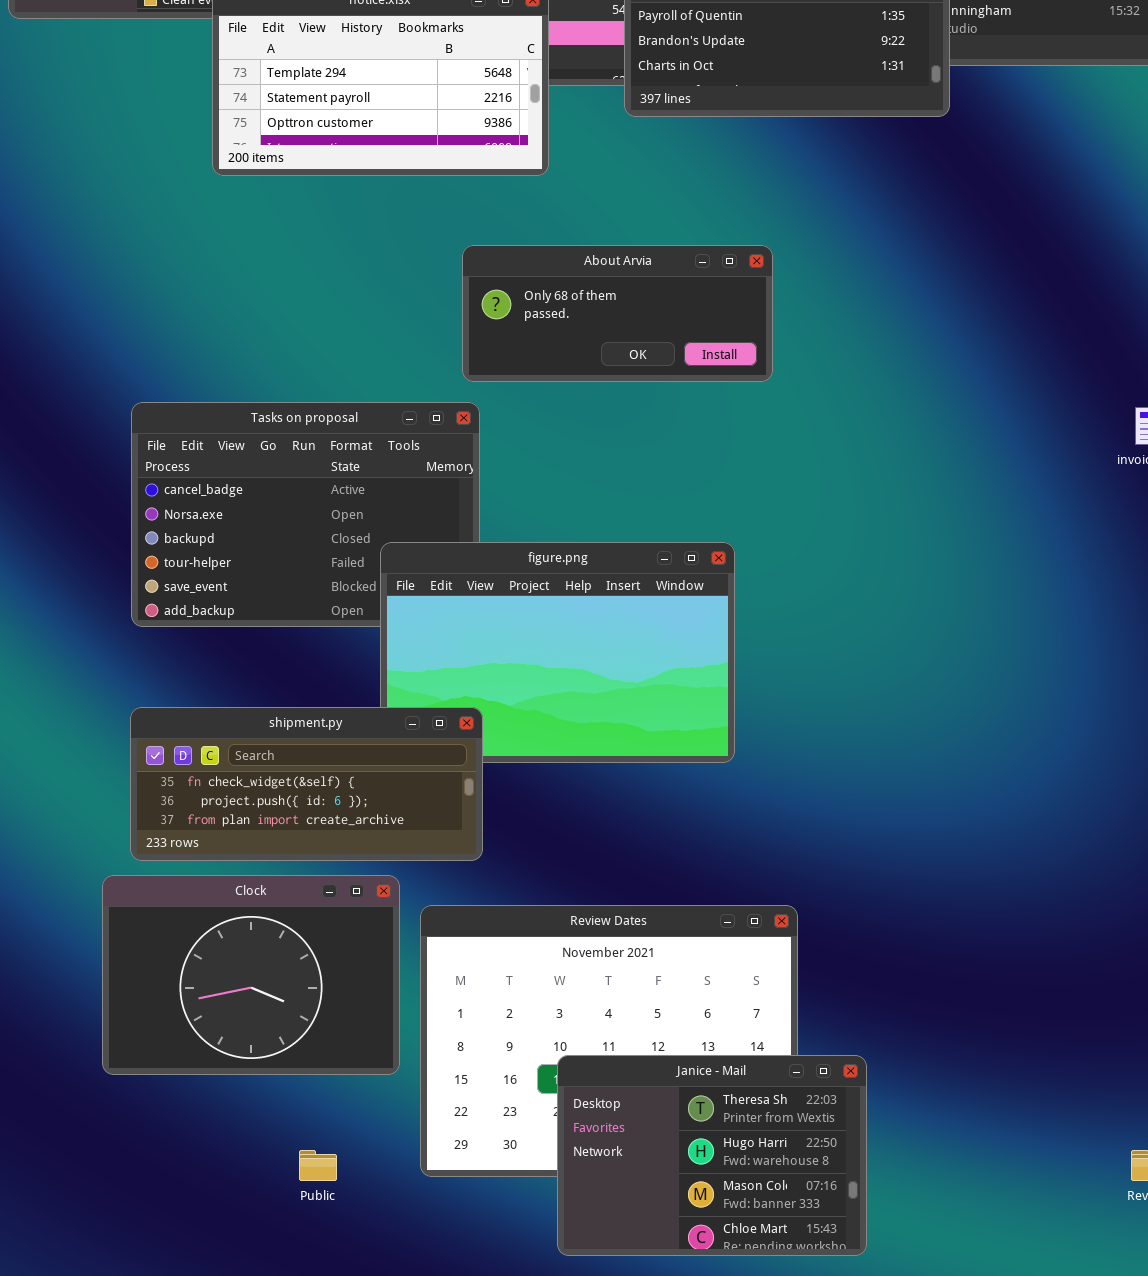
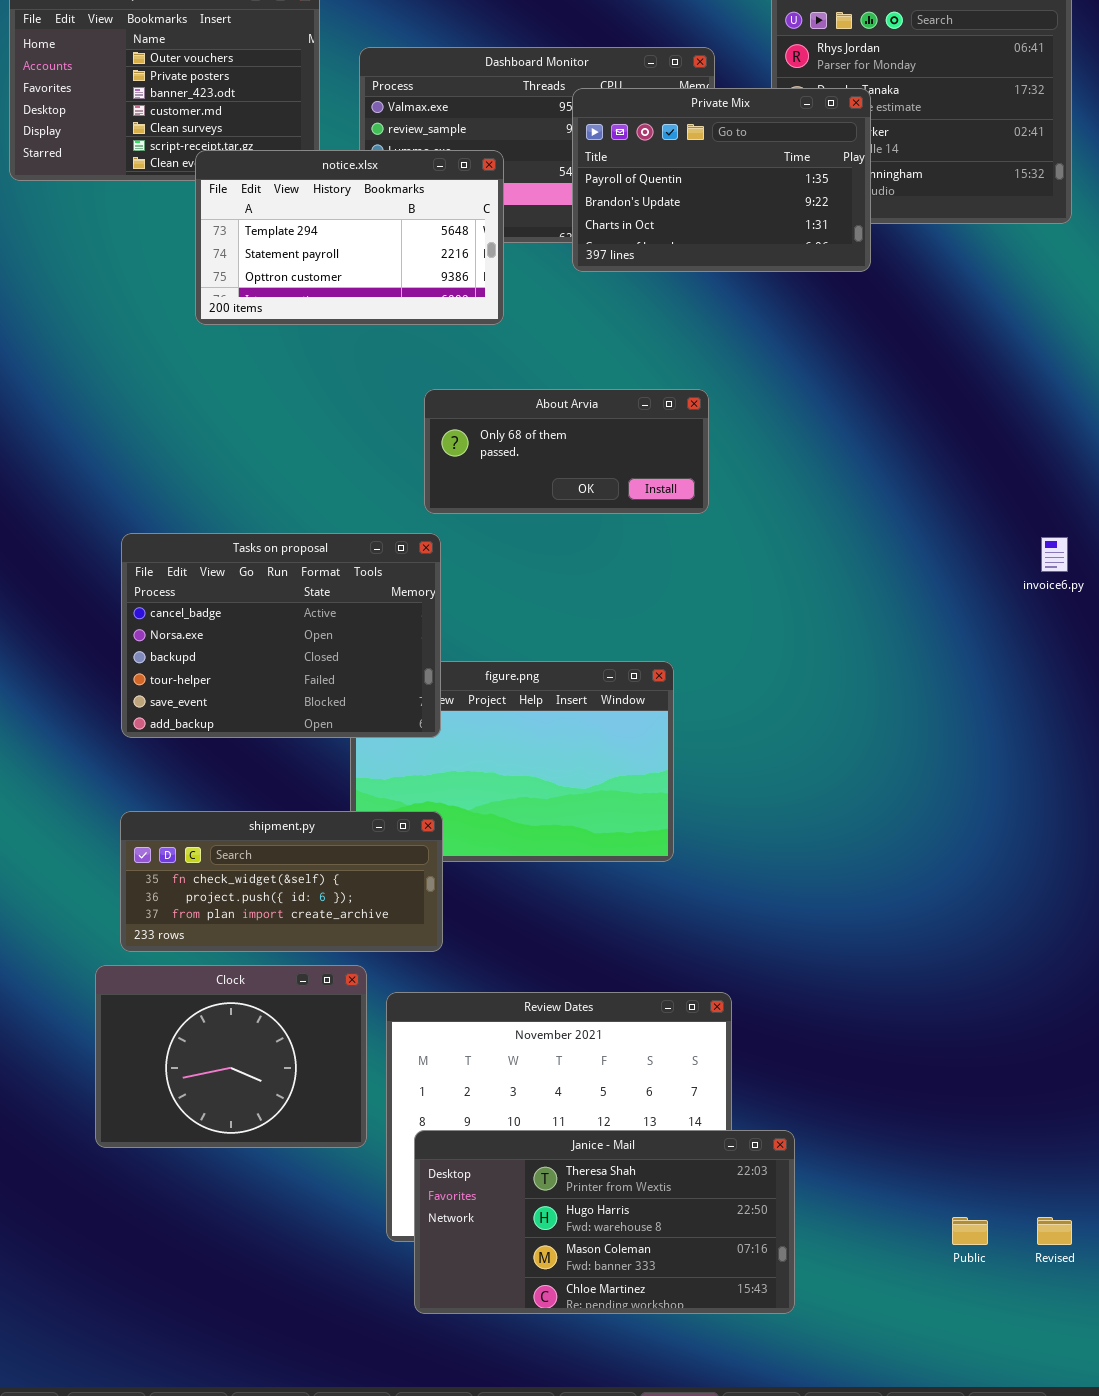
Tasks on proposal: [131,402,480,627] -> [121,533,441,738], raised
Janice - Mail: [557,1055,867,1256] -> [414,1130,795,1314], resized
Public: [299,1150,337,1181] -> [952,1217,988,1245], moved

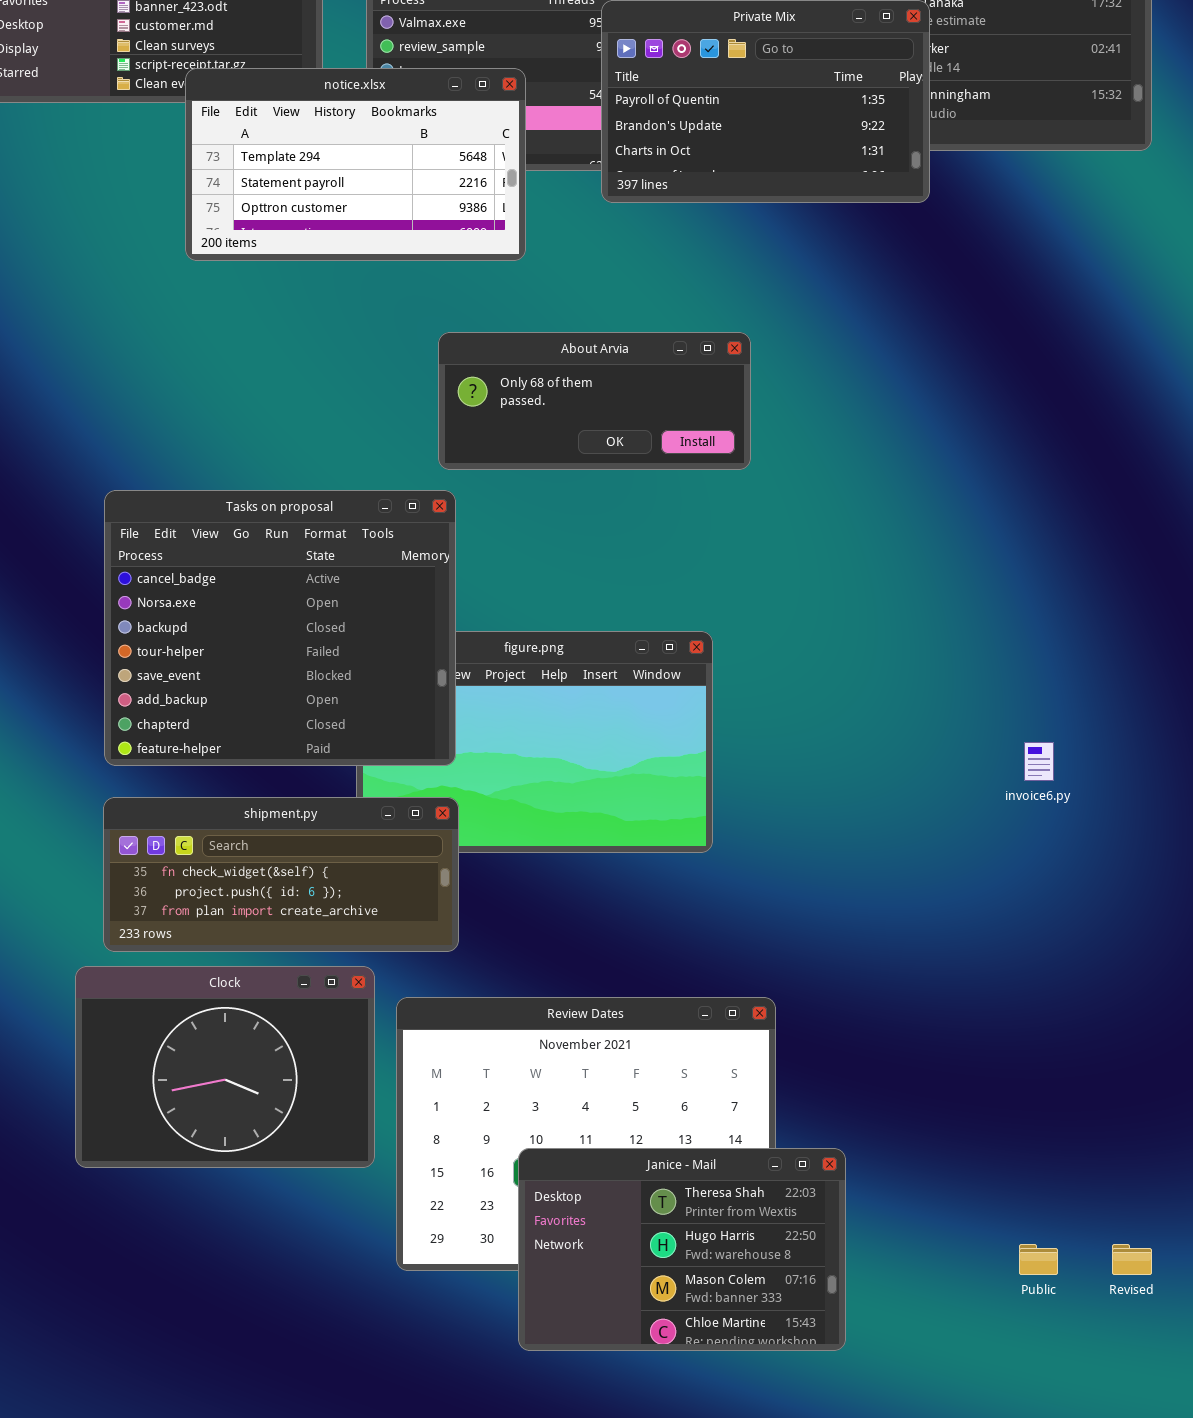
Tasks on proposal: [121,533,441,738] -> [104,490,456,766], resized
invoice6.py: [1041,537,1068,572] -> [1024,742,1054,781], moved
Janice - Mail: [414,1130,795,1314] -> [518,1148,846,1351], resized

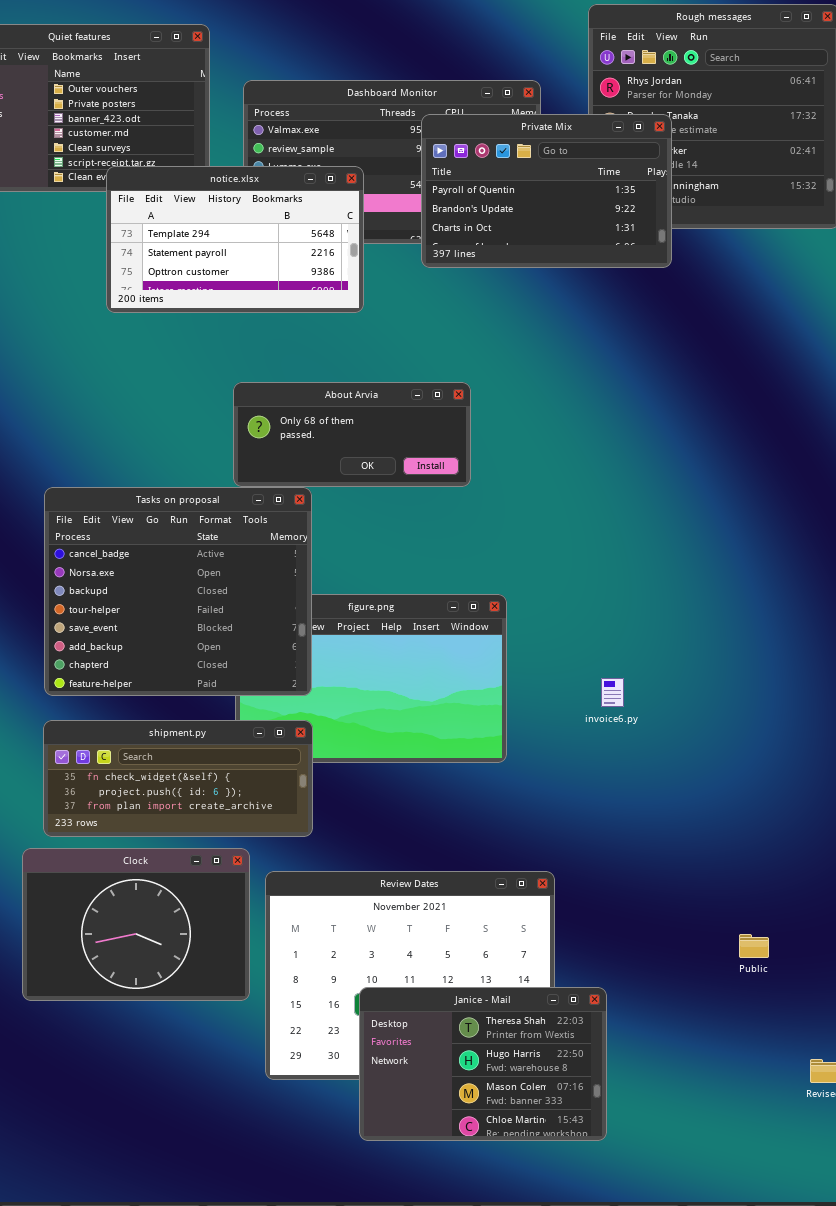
About Arvia: [438,332,751,470] -> [233,382,471,487], moved
invoice6.py: [1024,742,1054,781] -> [601,678,624,707], moved
Public: [1019,1244,1058,1275] -> [739,934,769,958], moved

